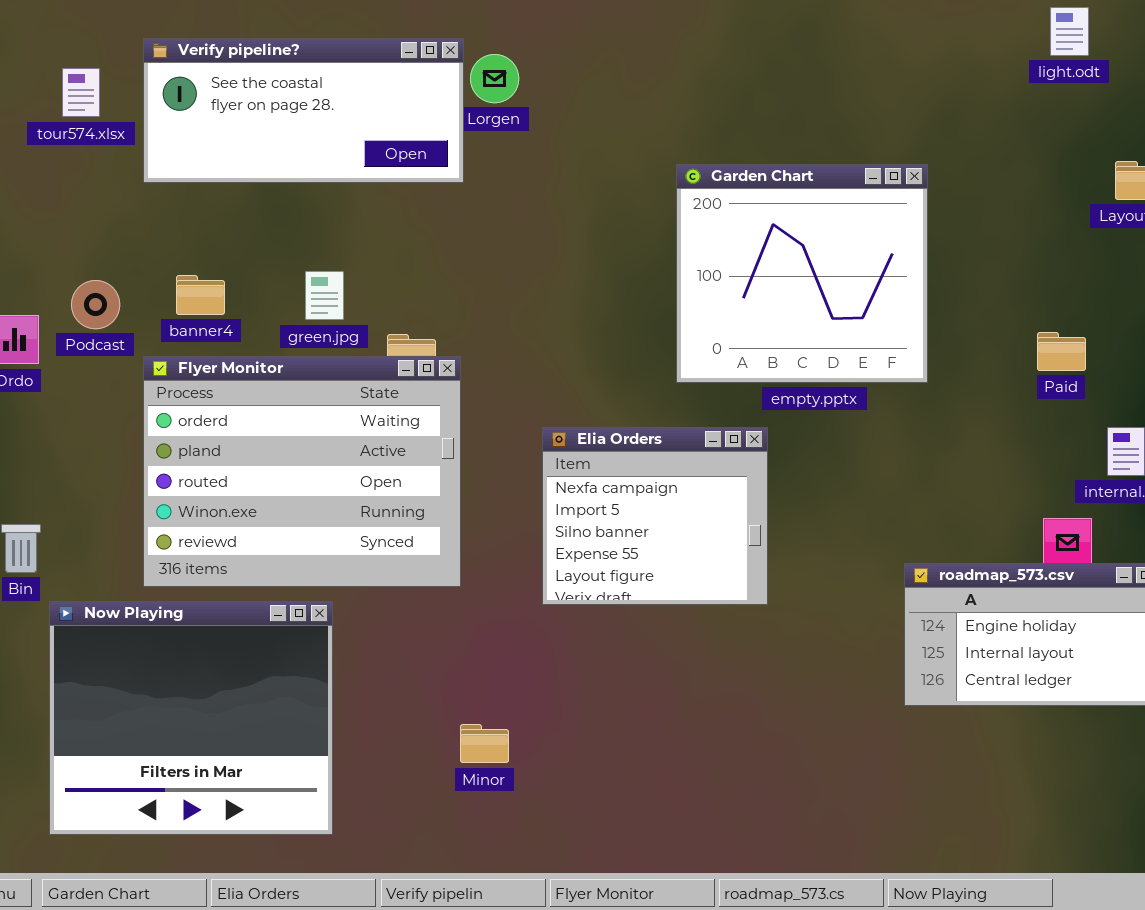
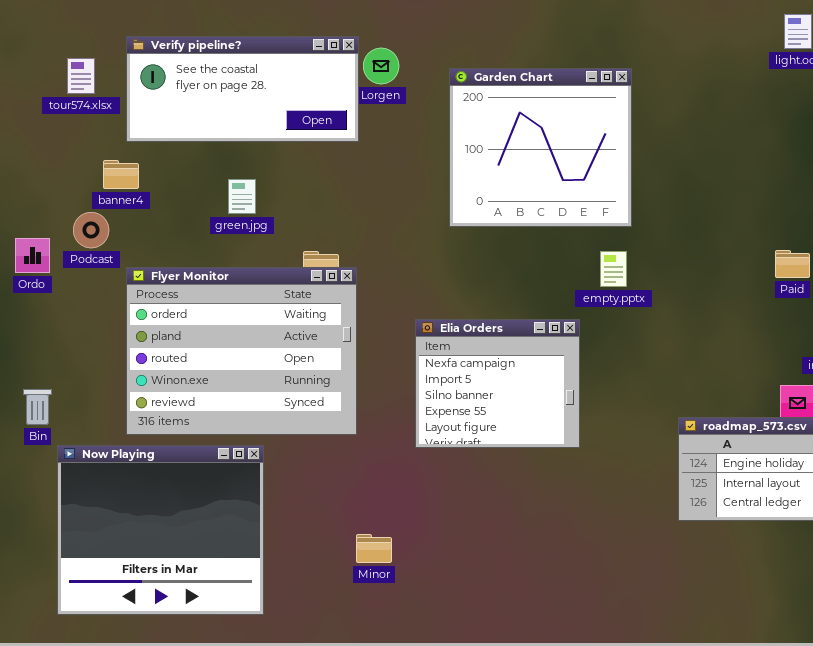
Garden Chart: [676,164,928,383] -> [449,68,632,227], moved
green.jpg: [305,271,344,320] -> [228,179,256,214], moved
banner4: [176,275,225,315] -> [103,160,139,189], moved

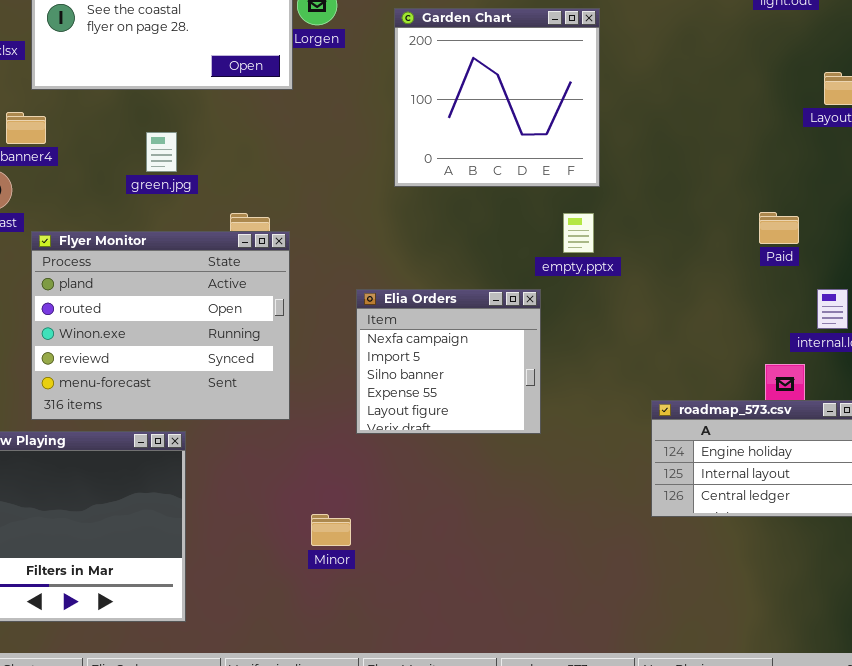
Flyer Monitor: [126,267,357,435] -> [31,231,290,420], scrolled down 1 row
Minor: [356,534,392,563] -> [311,514,351,546], moved

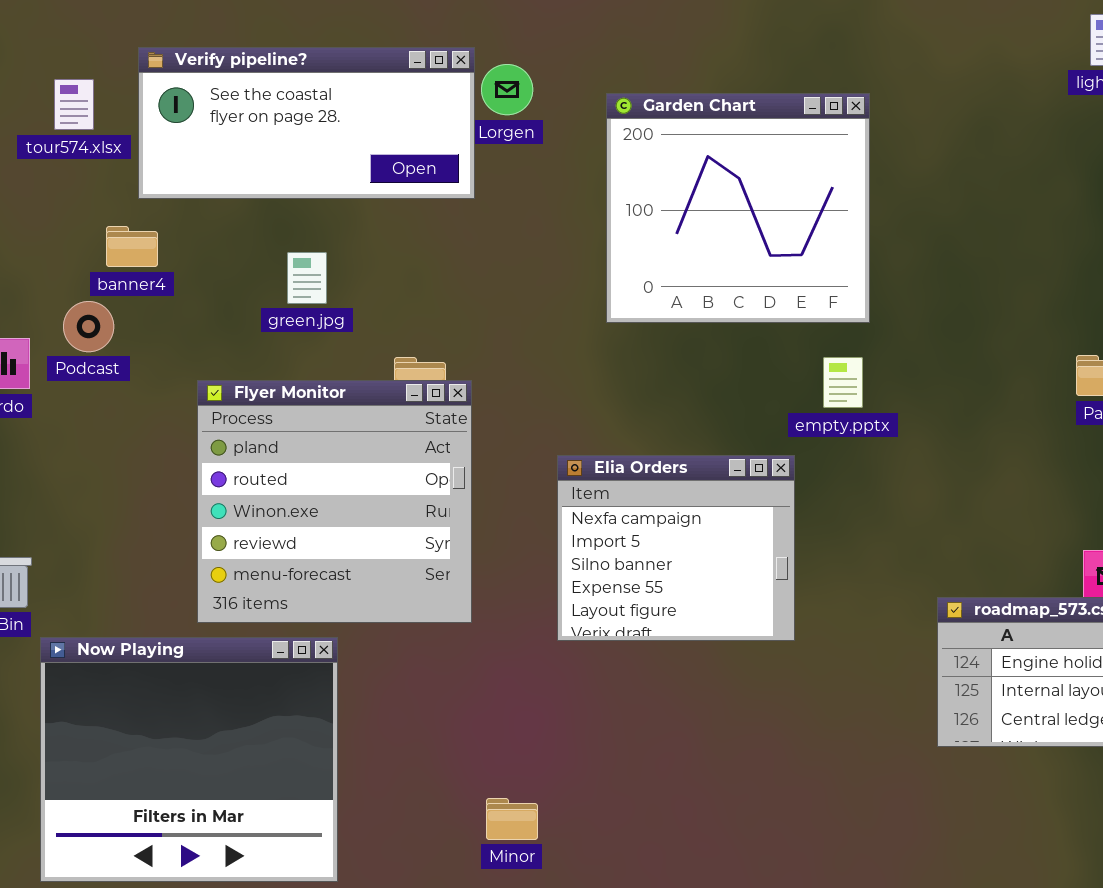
Flyer Monitor: [31,231,290,420] -> [197,380,472,623], resized
Minor: [311,514,351,546] -> [486,798,538,840], moved

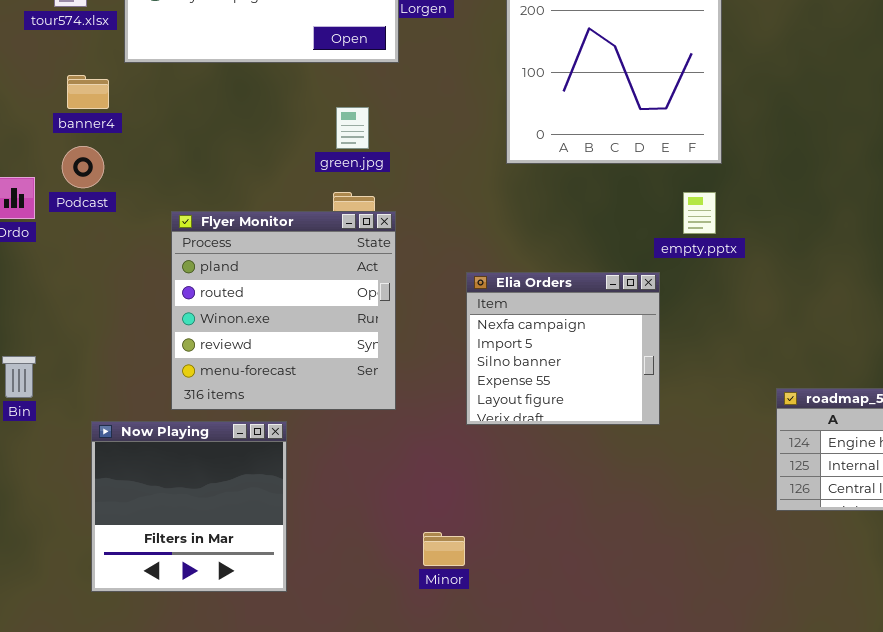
banner4: [106,226,158,267] -> [67,75,109,109], moved
green.jpg: [287,252,327,304] -> [336,107,369,149], moved
Now Playing: [40,637,338,882] -> [91,421,287,592], resized
Minor: [486,798,538,840] -> [423,532,465,566], moved

